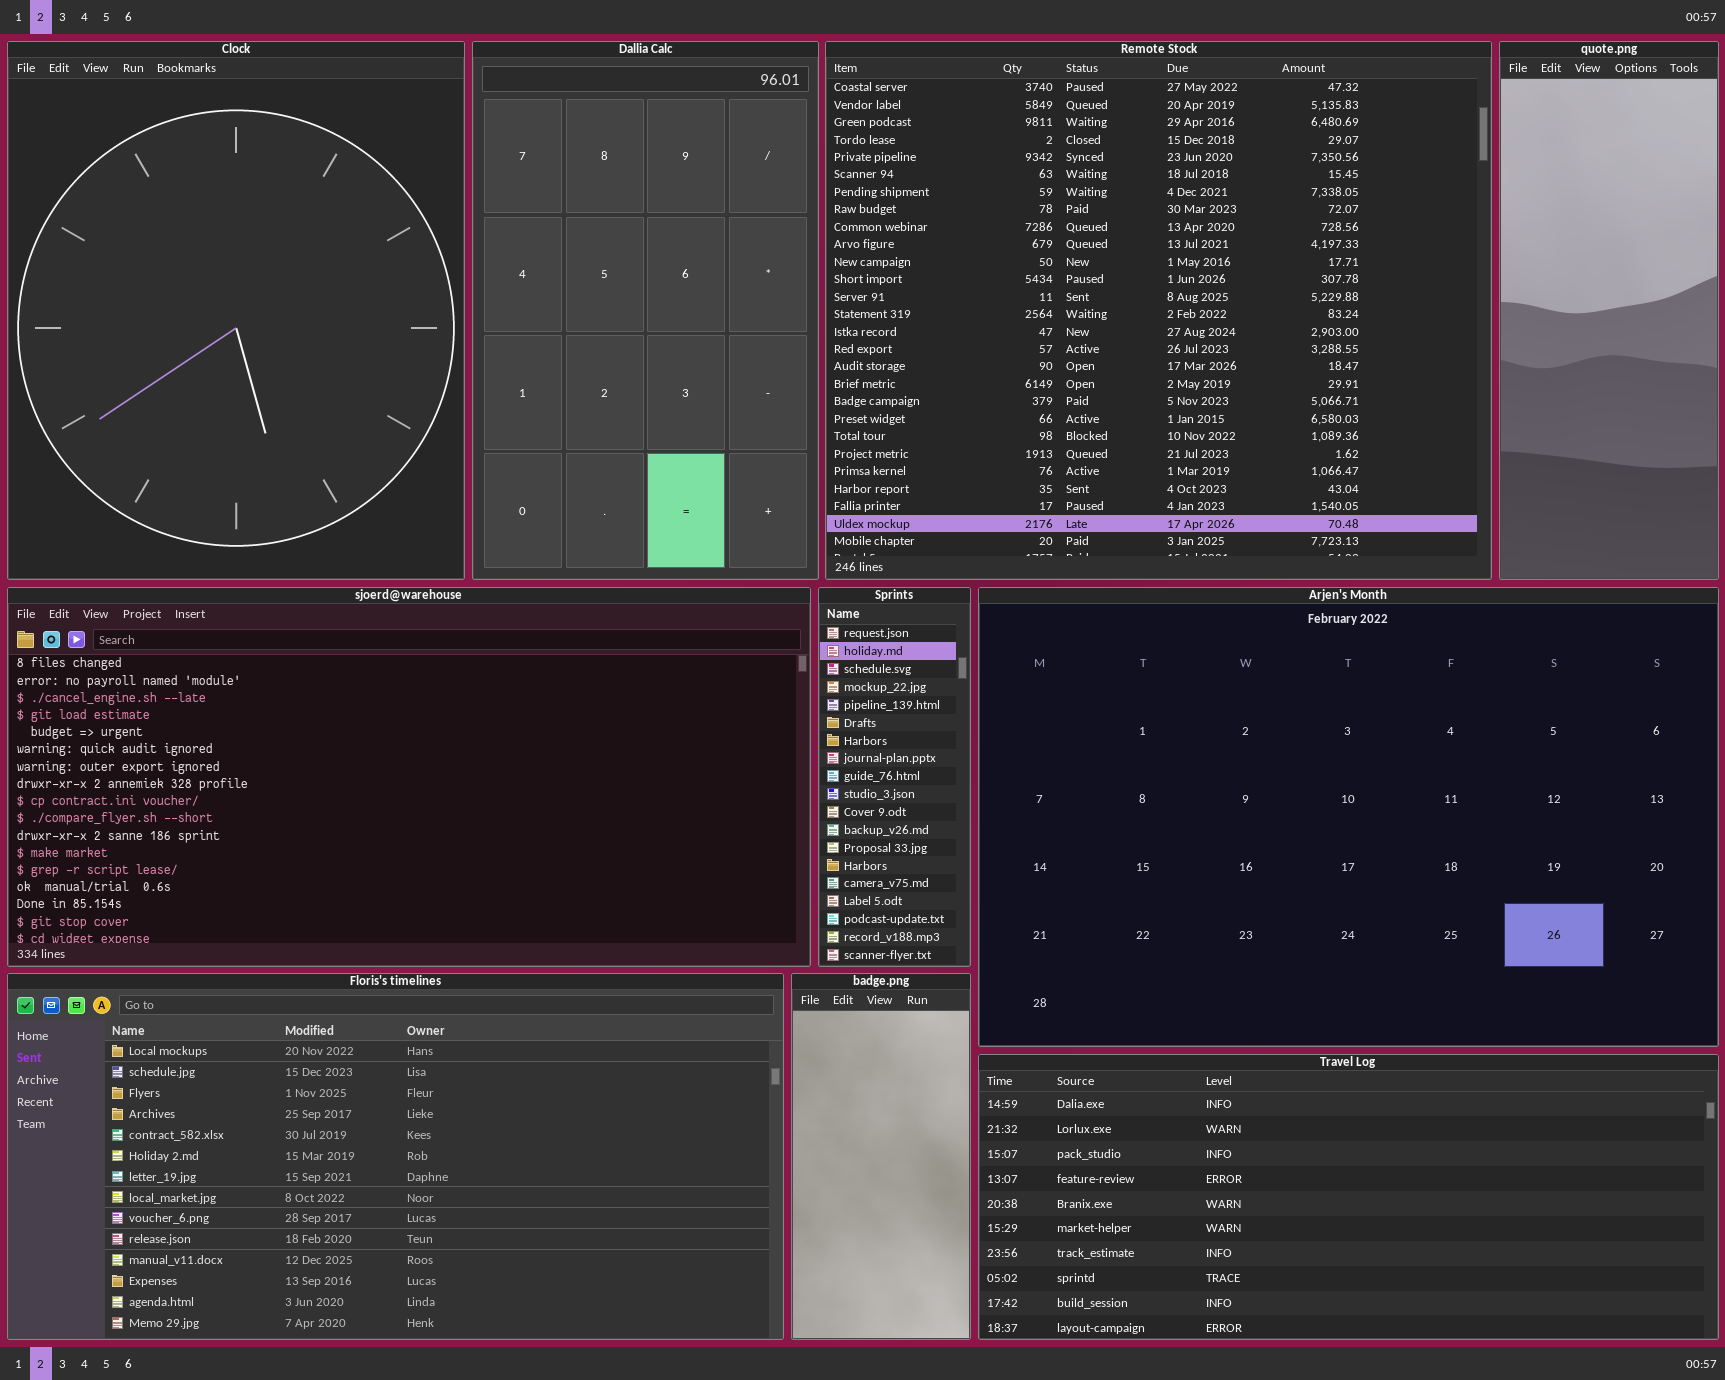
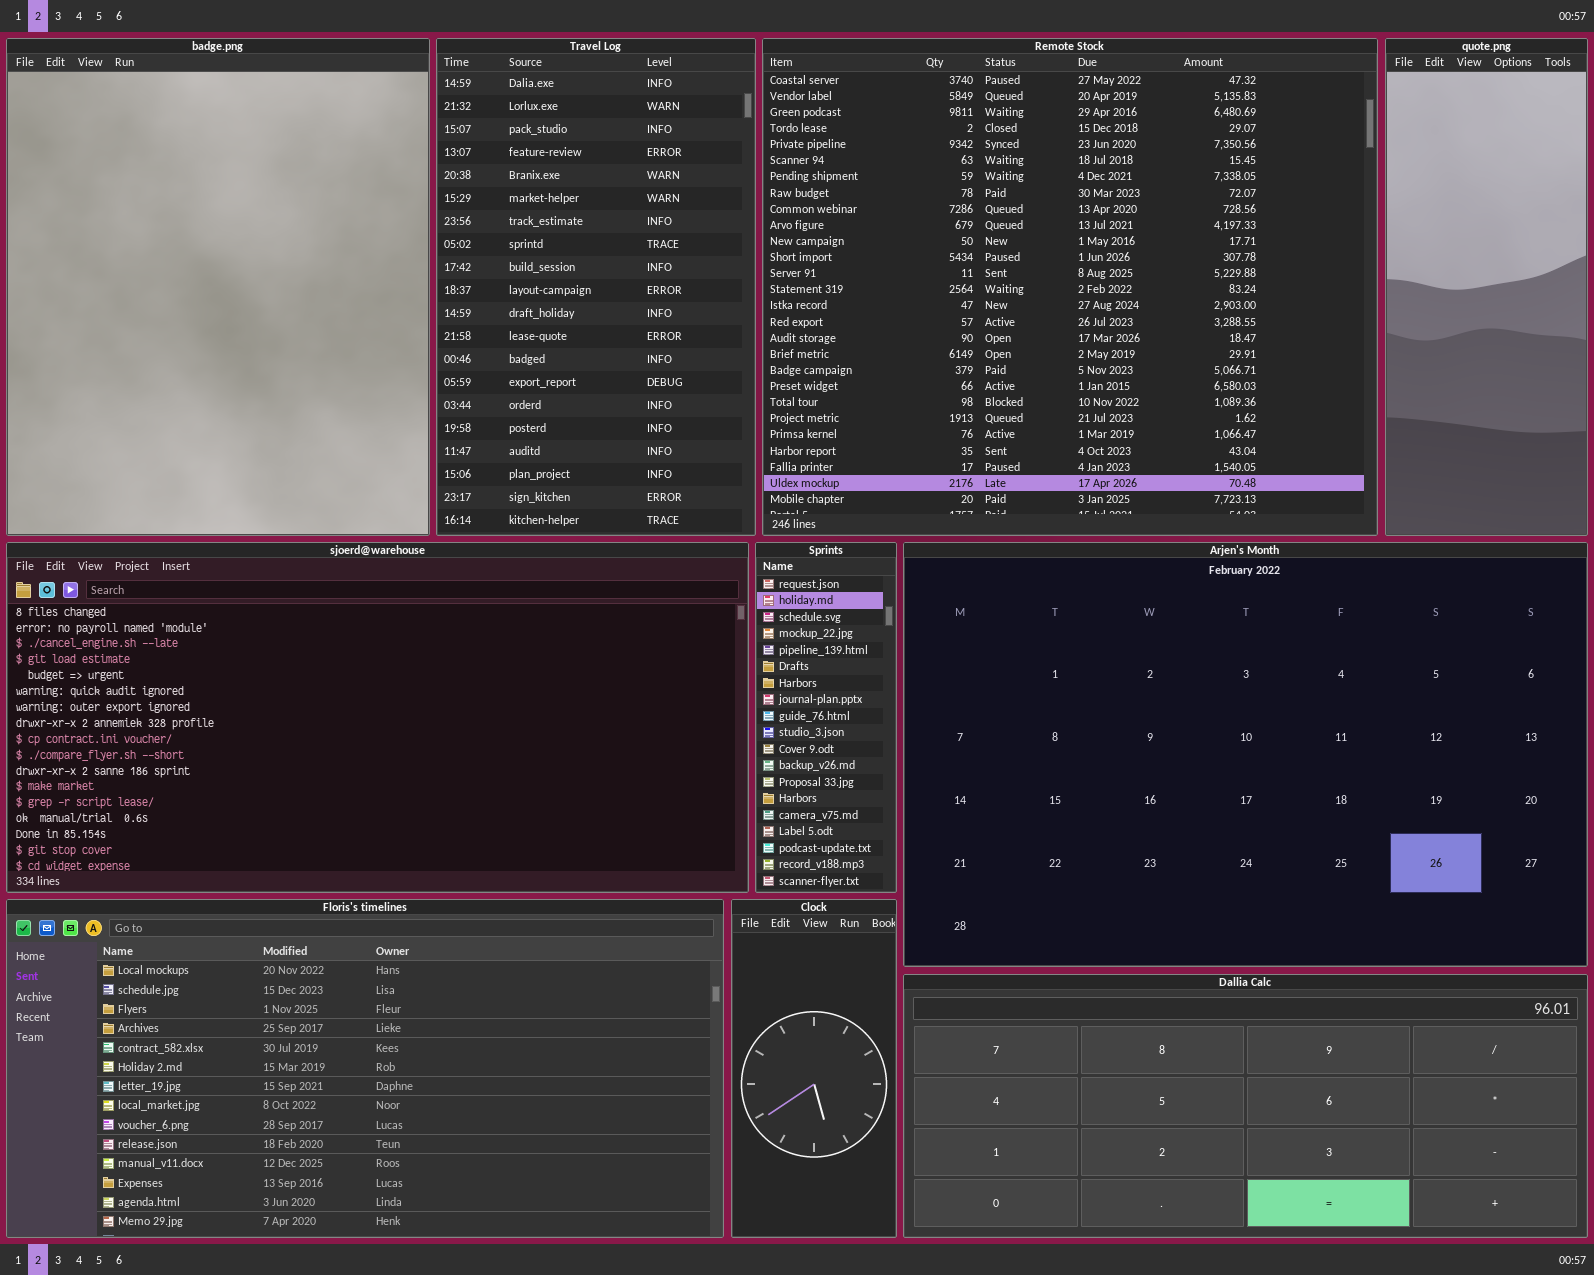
Clock: [7,41,465,580] -> [731,899,897,1238], moved, resized
Dallia Calc: [472,41,819,580] -> [903,974,1588,1238], moved, resized
badge.png: [791,973,971,1340] -> [6,38,430,536], moved, resized
Travel Log: [978,1054,1719,1340] -> [436,38,756,536], moved, resized

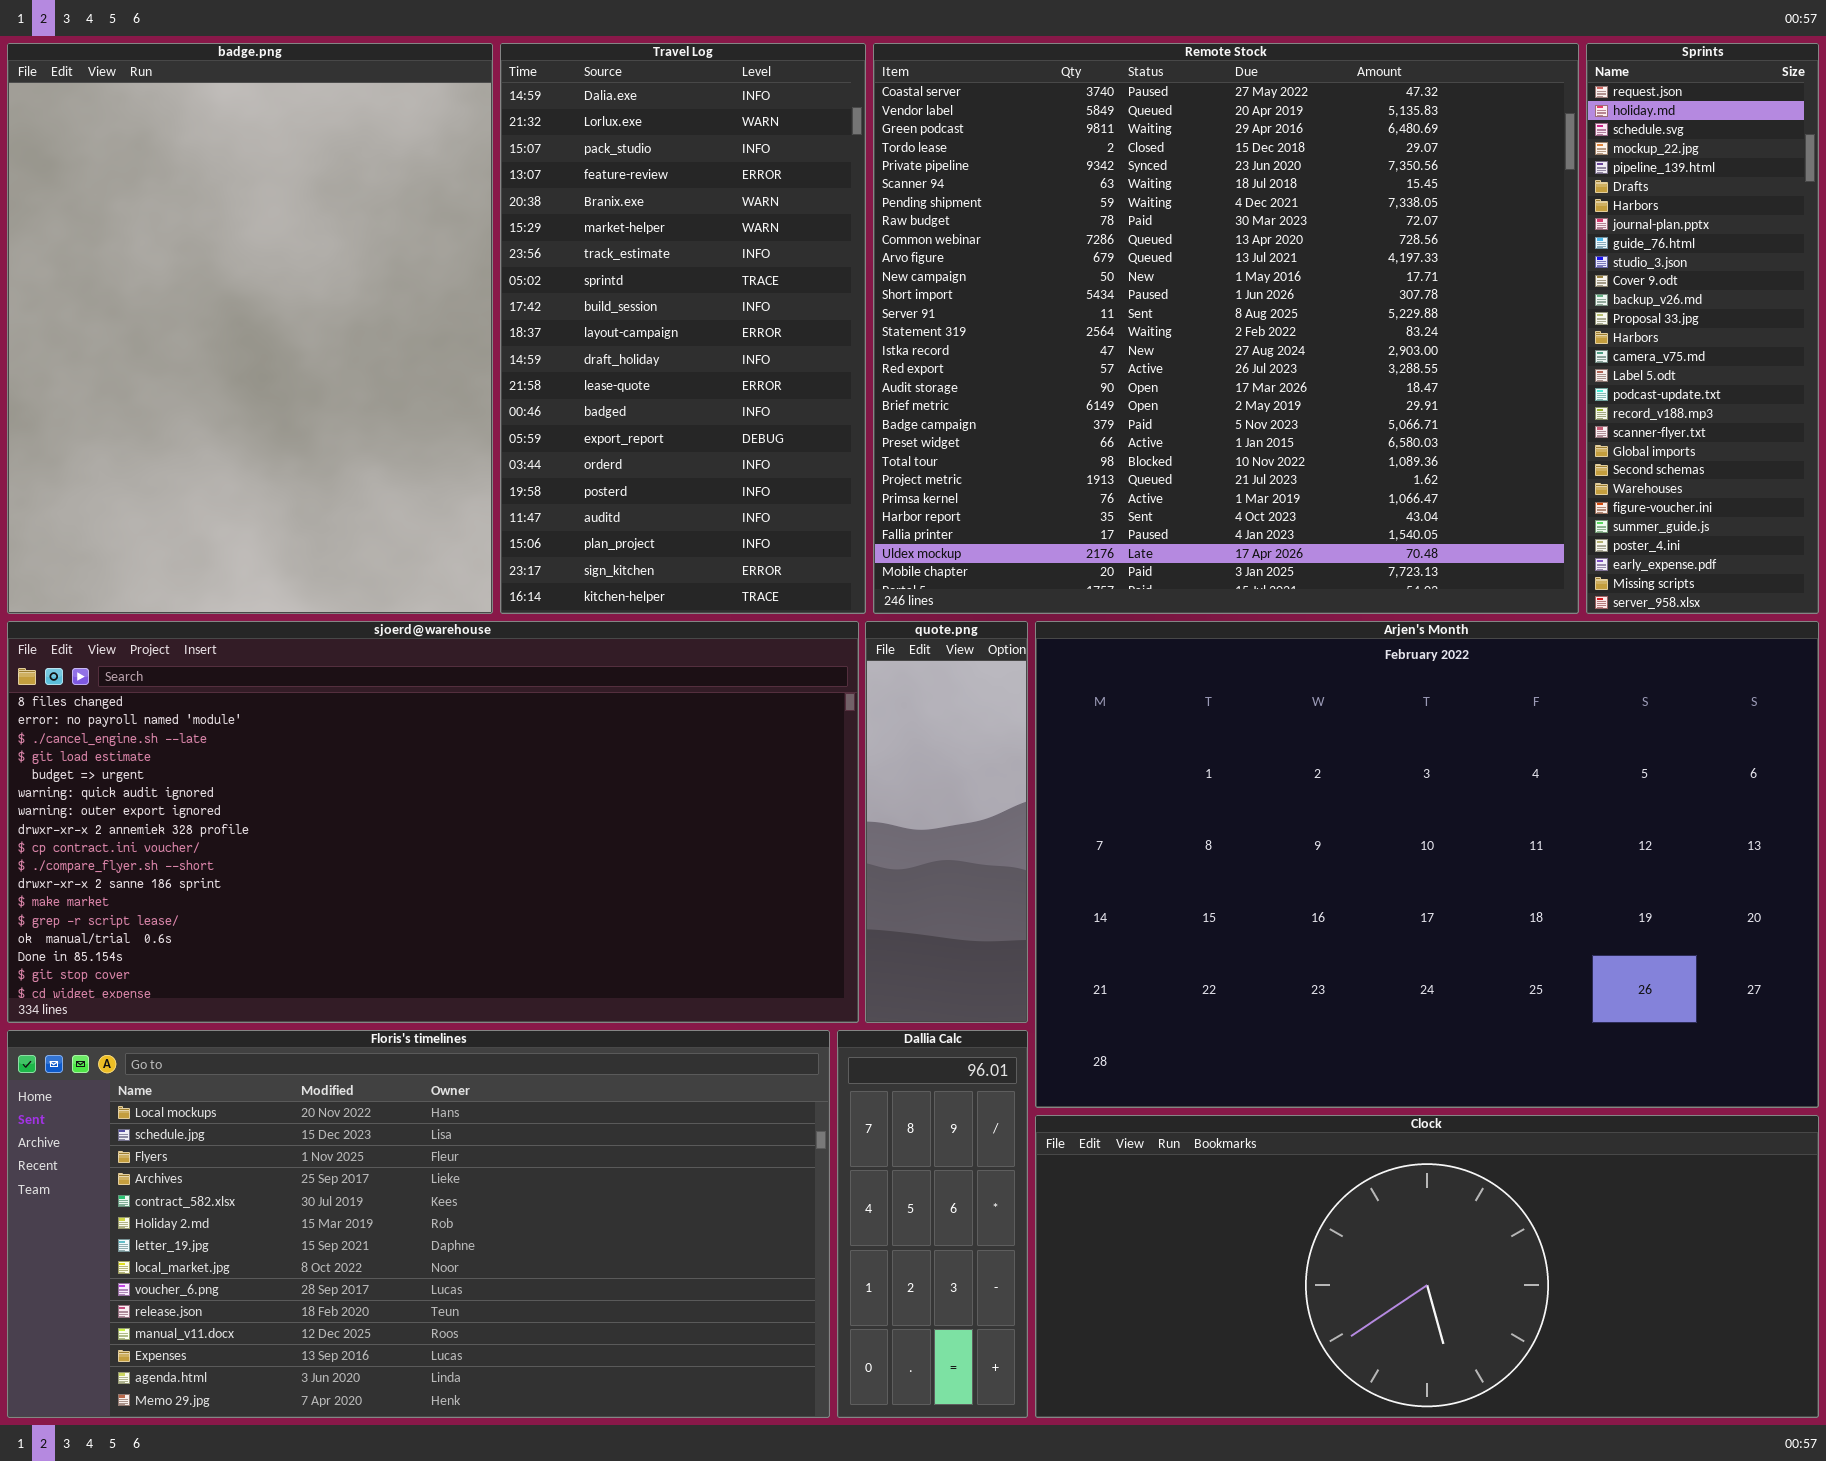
quote.png: [1385,38,1588,536] -> [865,621,1028,1023], moved, resized
Sprints: [755,542,897,893] -> [1586,43,1819,614], moved, resized
Clock: [731,899,897,1238] -> [1035,1115,1819,1418], moved, resized
Dallia Calc: [903,974,1588,1238] -> [837,1030,1028,1418], moved, resized

